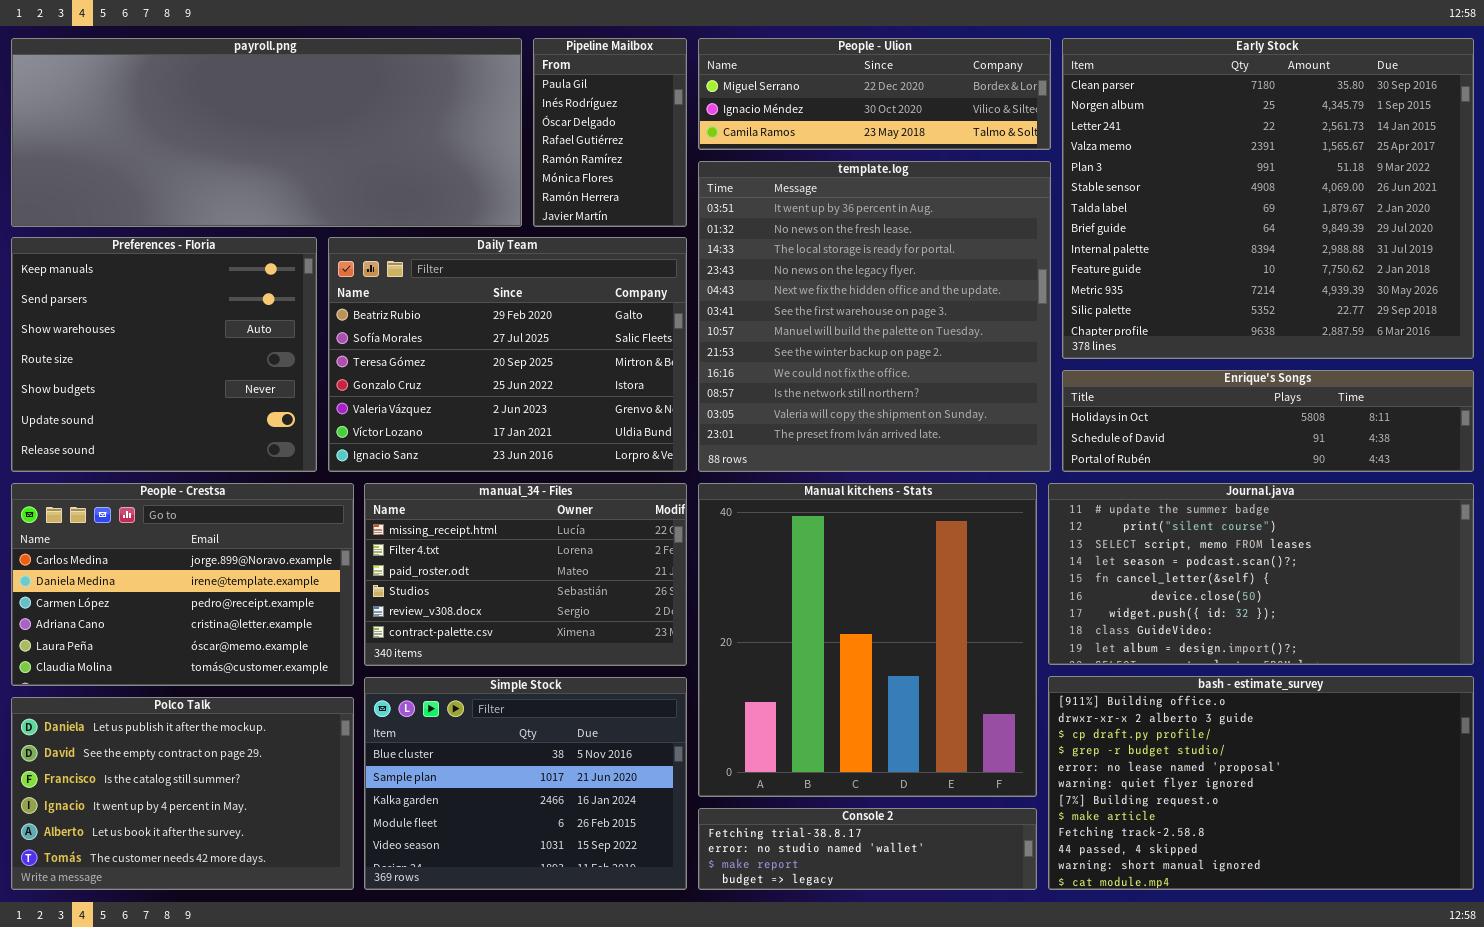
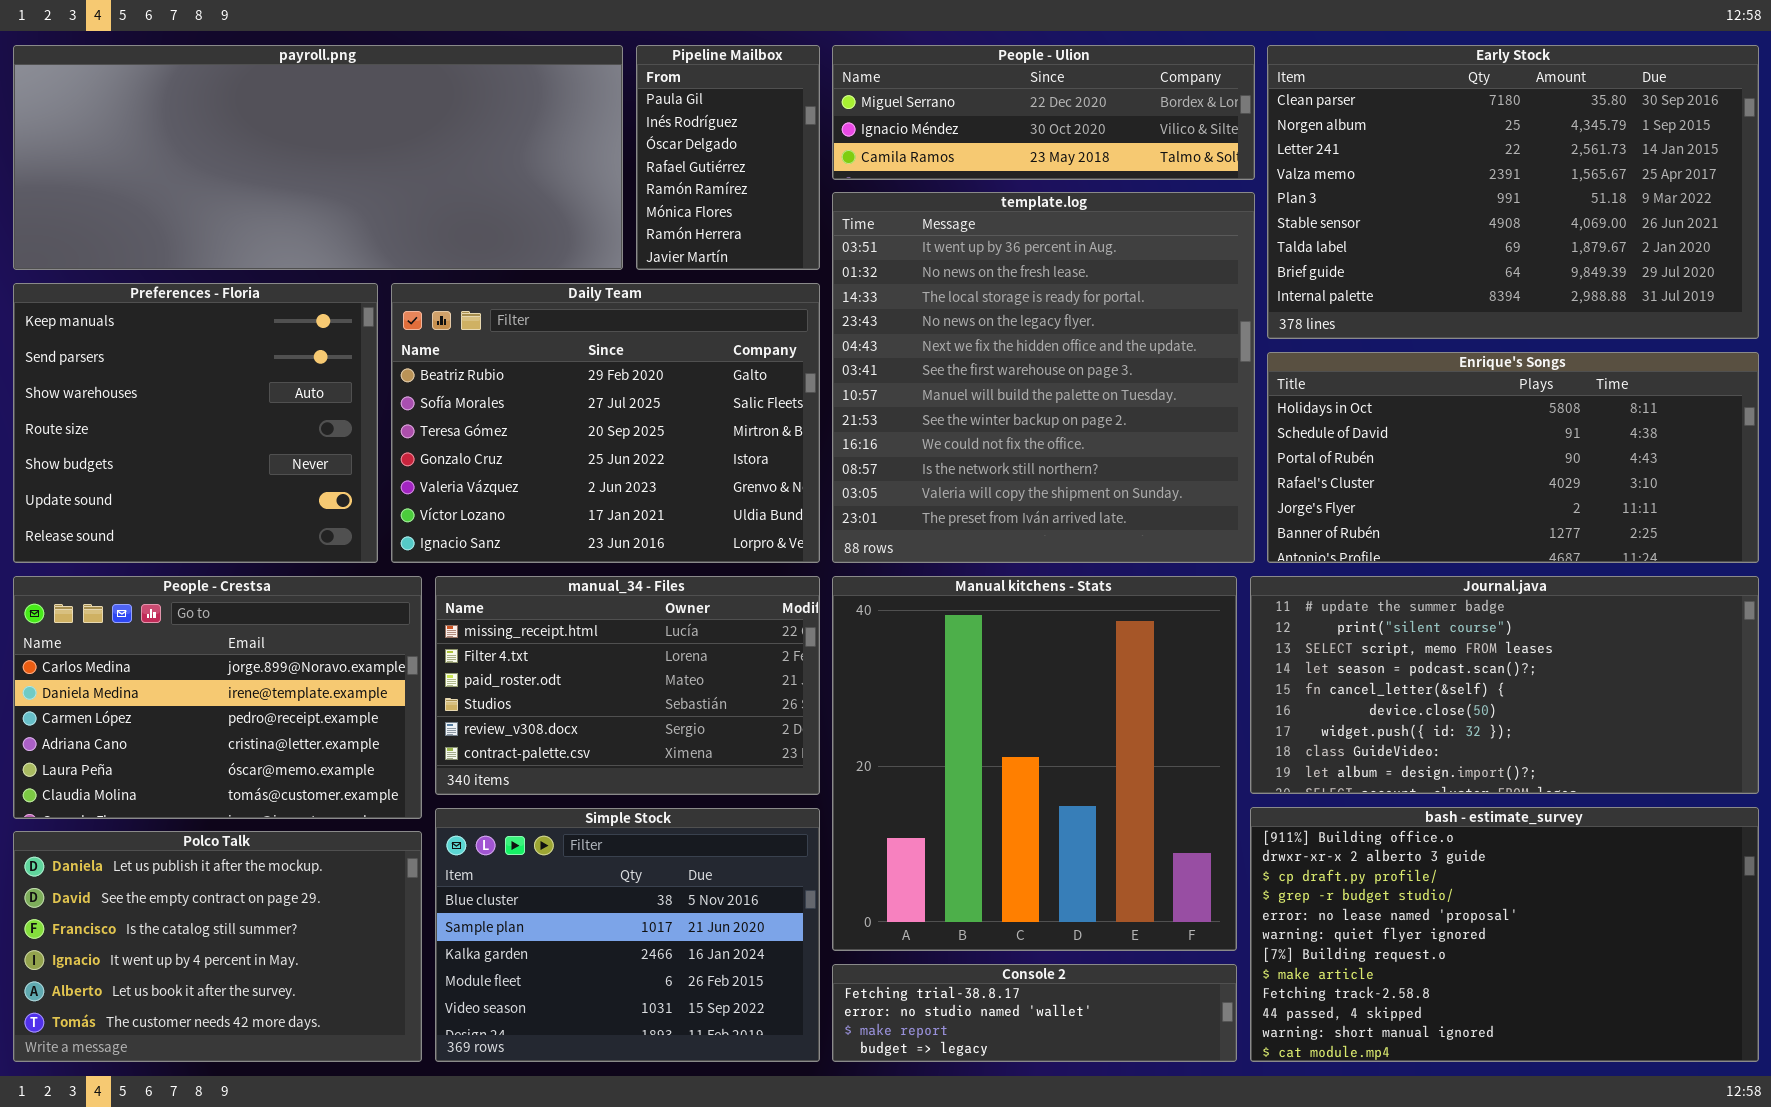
Early Stock: [1062,38,1474,359] -> [1267,45,1759,339], resized
Enrique's Songs: [1062,370,1474,472] -> [1267,352,1759,563], resized

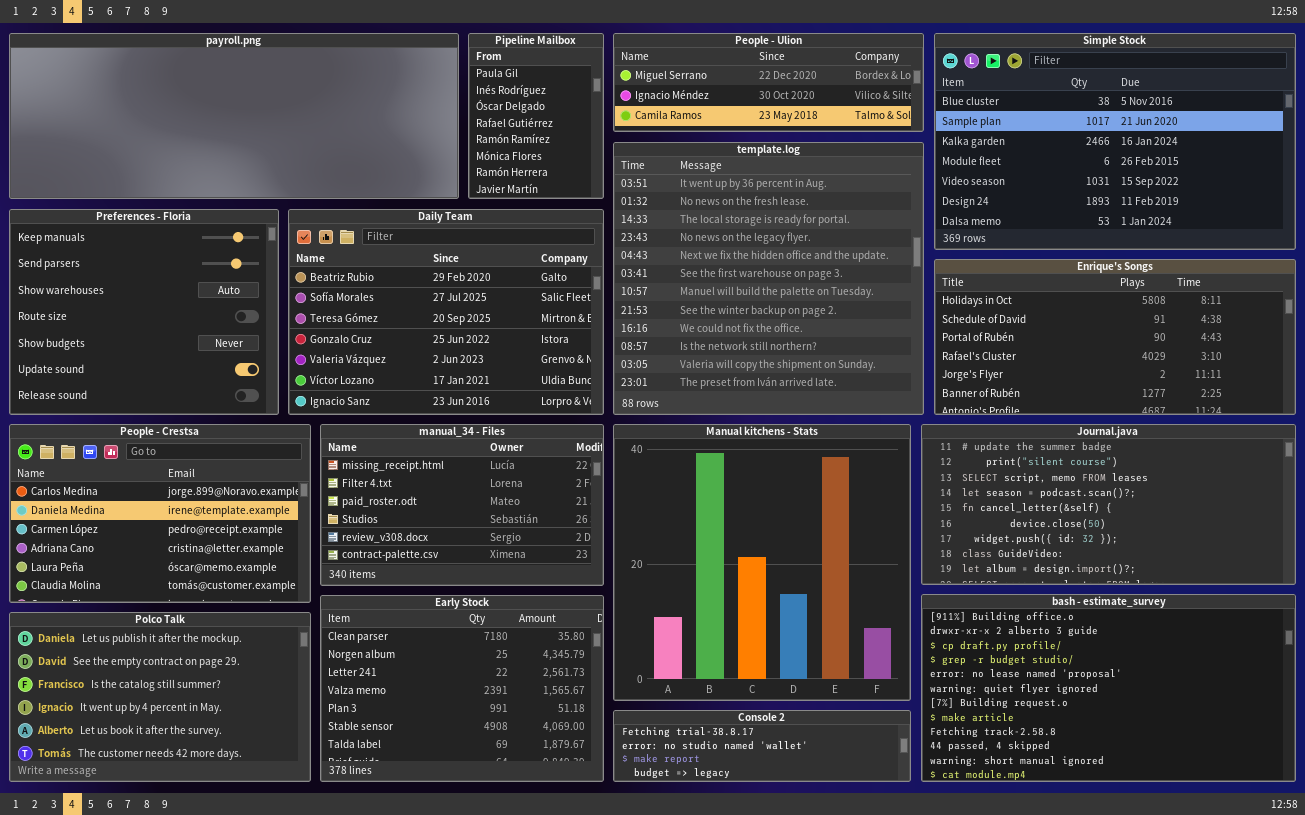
Early Stock: [1267,45,1759,339] -> [320,595,604,782], moved, resized
Simple Stock: [435,808,820,1062] -> [934,33,1296,250], moved, resized

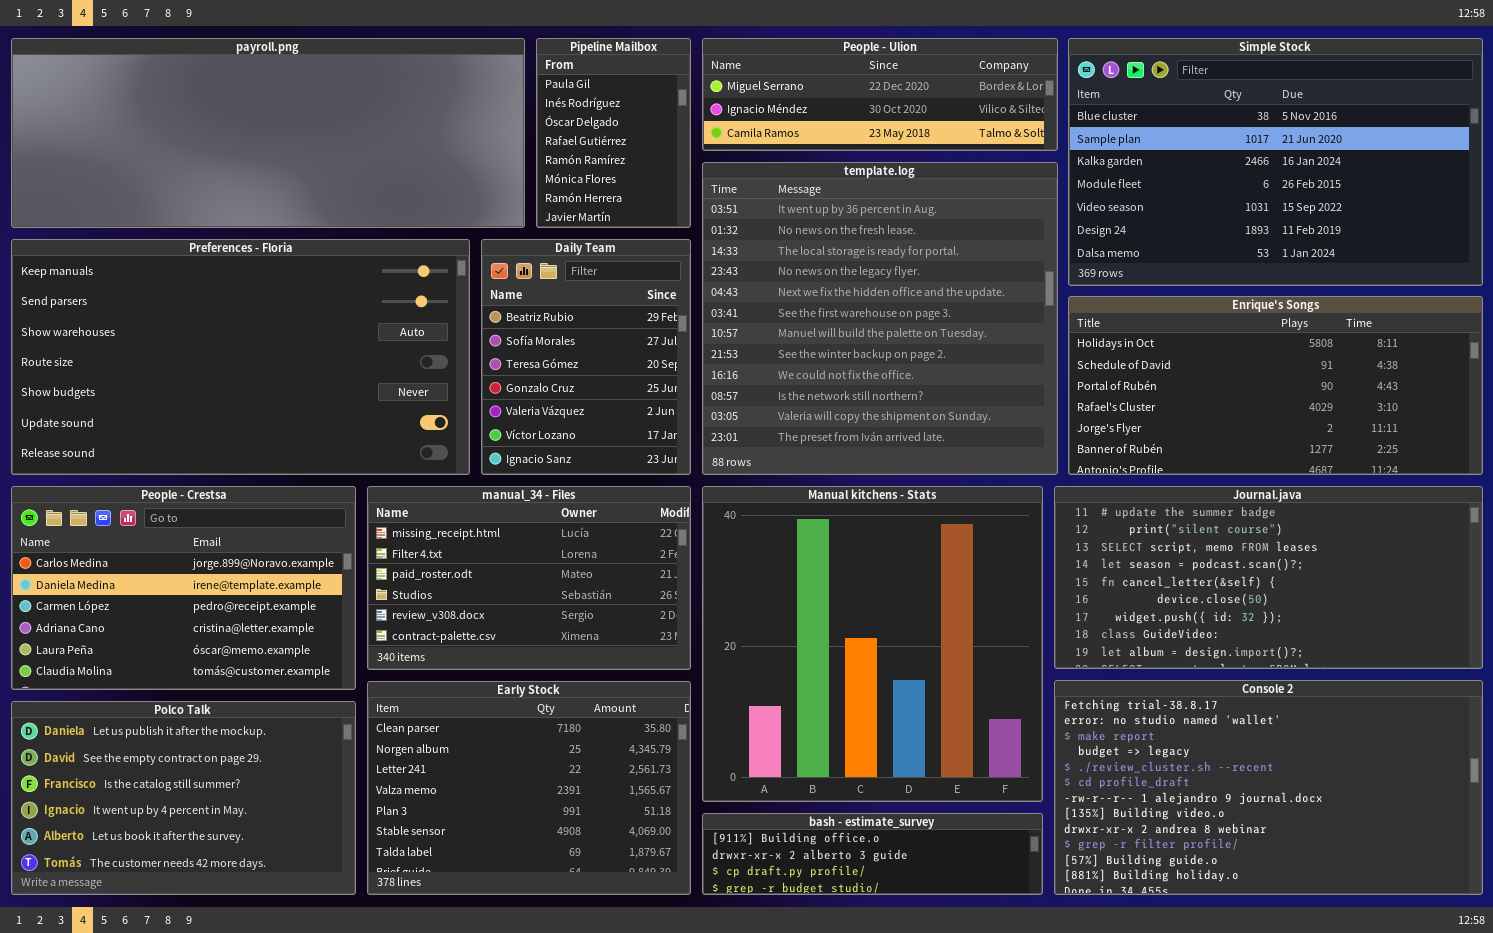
Preferences - Floria: [9,209,279,415] -> [11,239,470,475], resized
Daily Team: [288,209,604,415] -> [481,239,691,475], resized
bash - estimate_survey: [921,594,1296,782] -> [702,813,1043,895], moved, resized
Console 2: [613,710,911,782] -> [1054,680,1483,895], moved, resized

